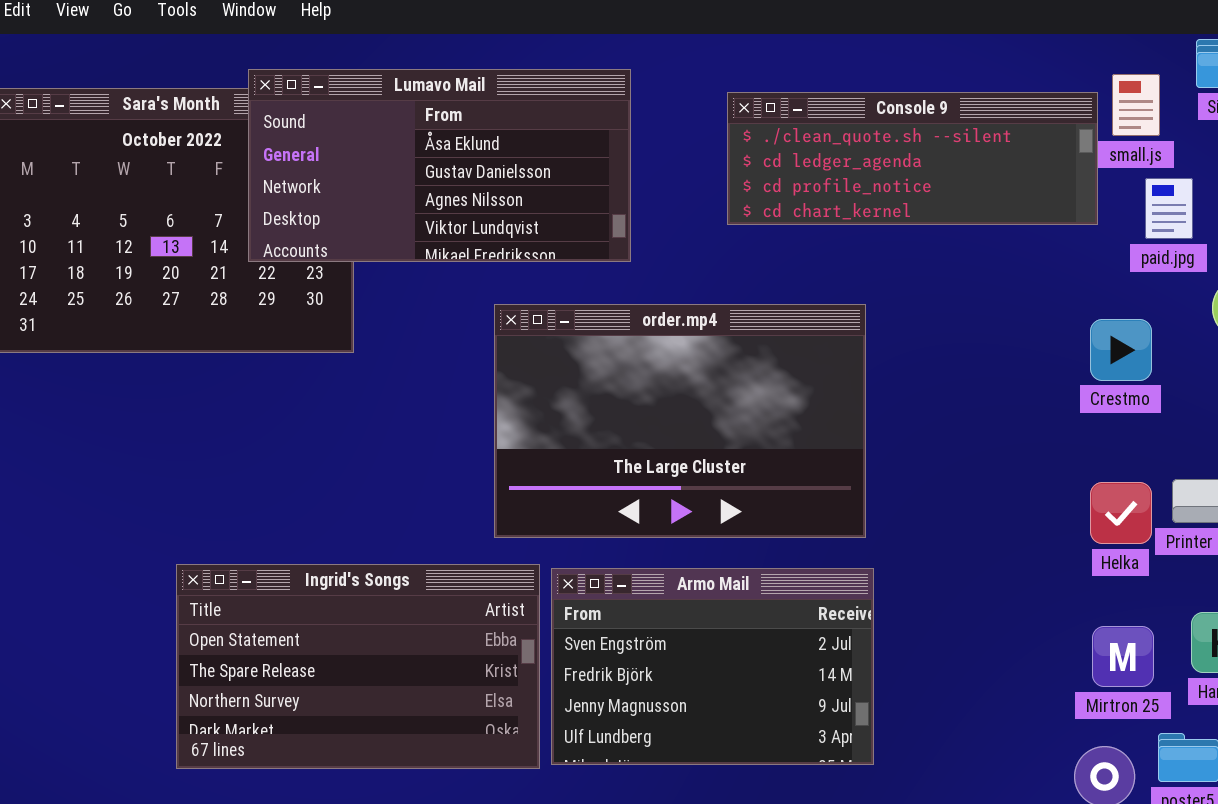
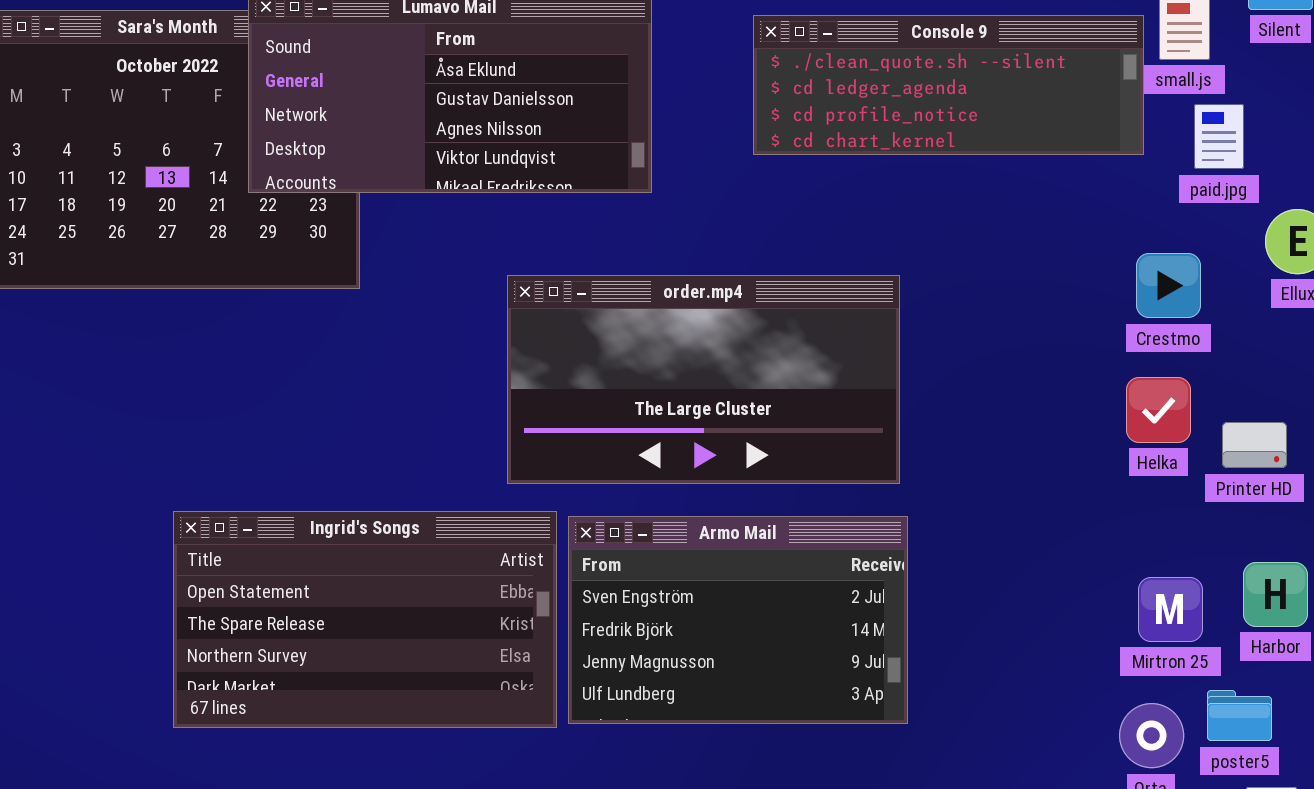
order.mp4: [494,304,866,538] -> [507,275,900,484], resized
Helka: [1090,482,1152,544] -> [1126,377,1191,443], moved

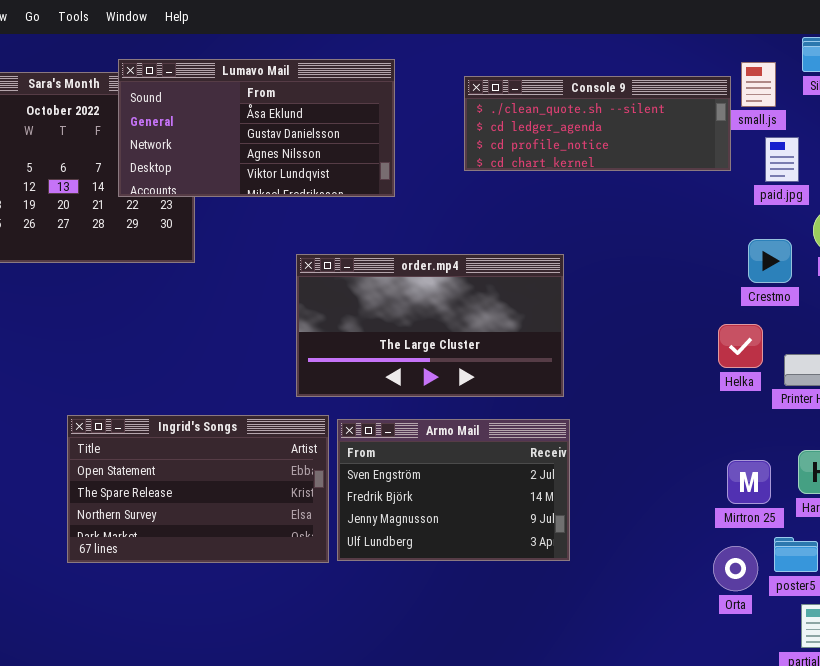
Crestmo: [1136,253,1201,318] -> [748,239,792,283], moved

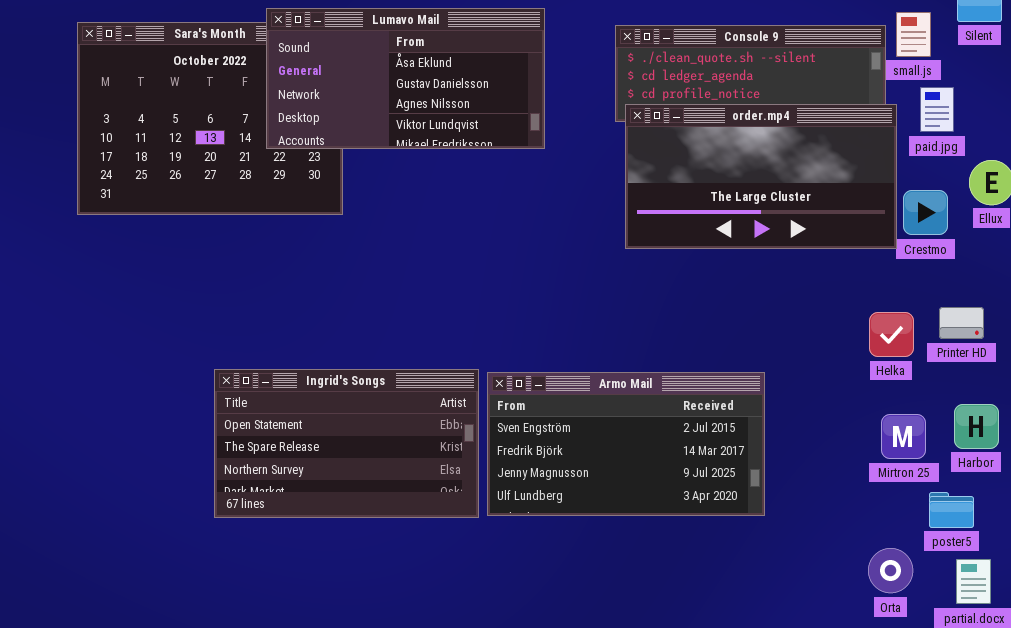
order.mp4: [296,254,564,397] -> [625,104,897,249], moved
Helka: [718,324,763,368] -> [869,312,914,357], moved
Armo Mail: [337,419,570,561] -> [487,372,765,516], resized
Orta: [713,546,758,591] -> [868,548,913,593], moved

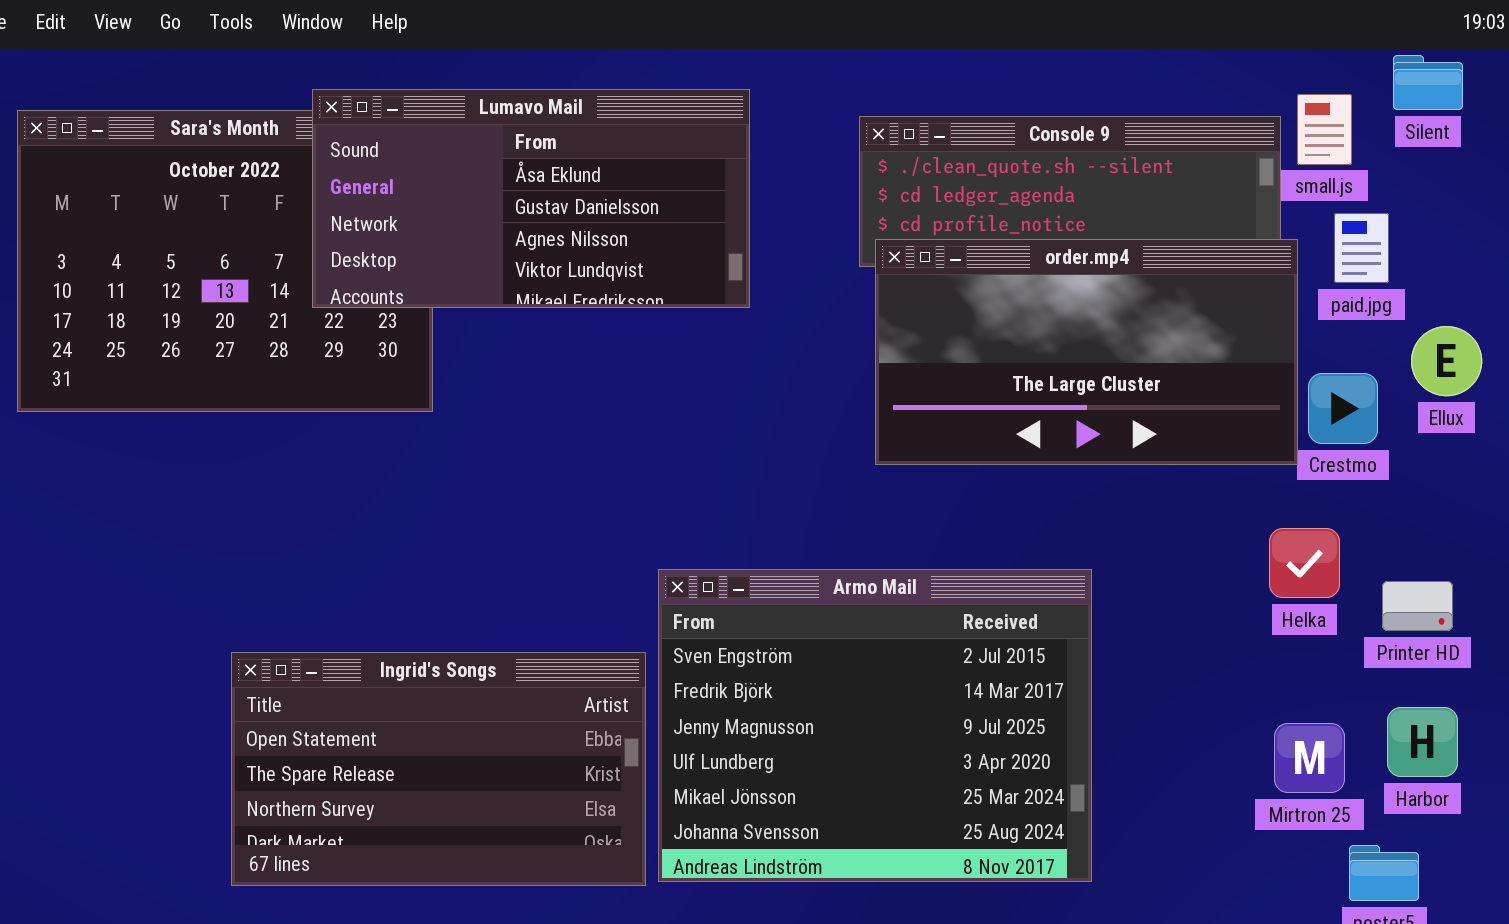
Printer HD: [939,307,984,339] -> [1382,581,1453,631], moved
Helka: [869,312,914,357] -> [1269,528,1340,598], moved
Armo Mail: [487,372,765,516] -> [658,569,1092,882], resized

